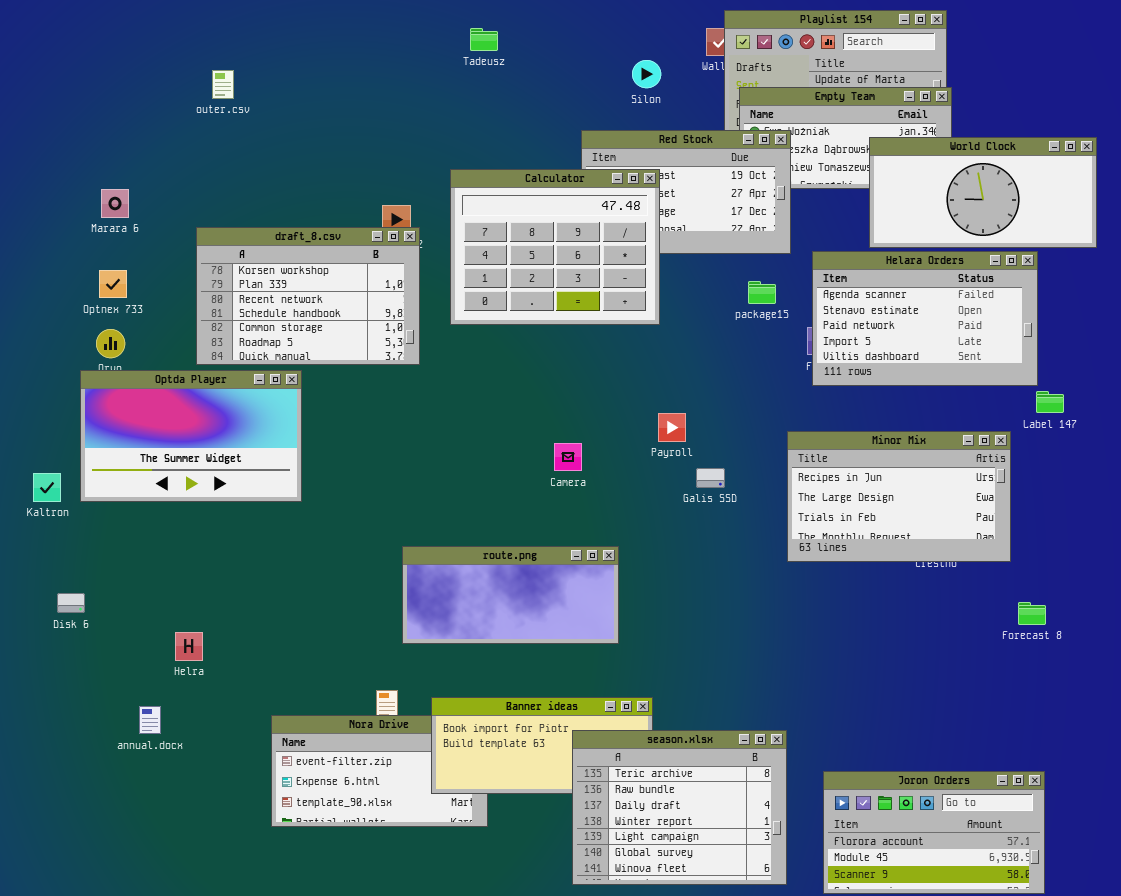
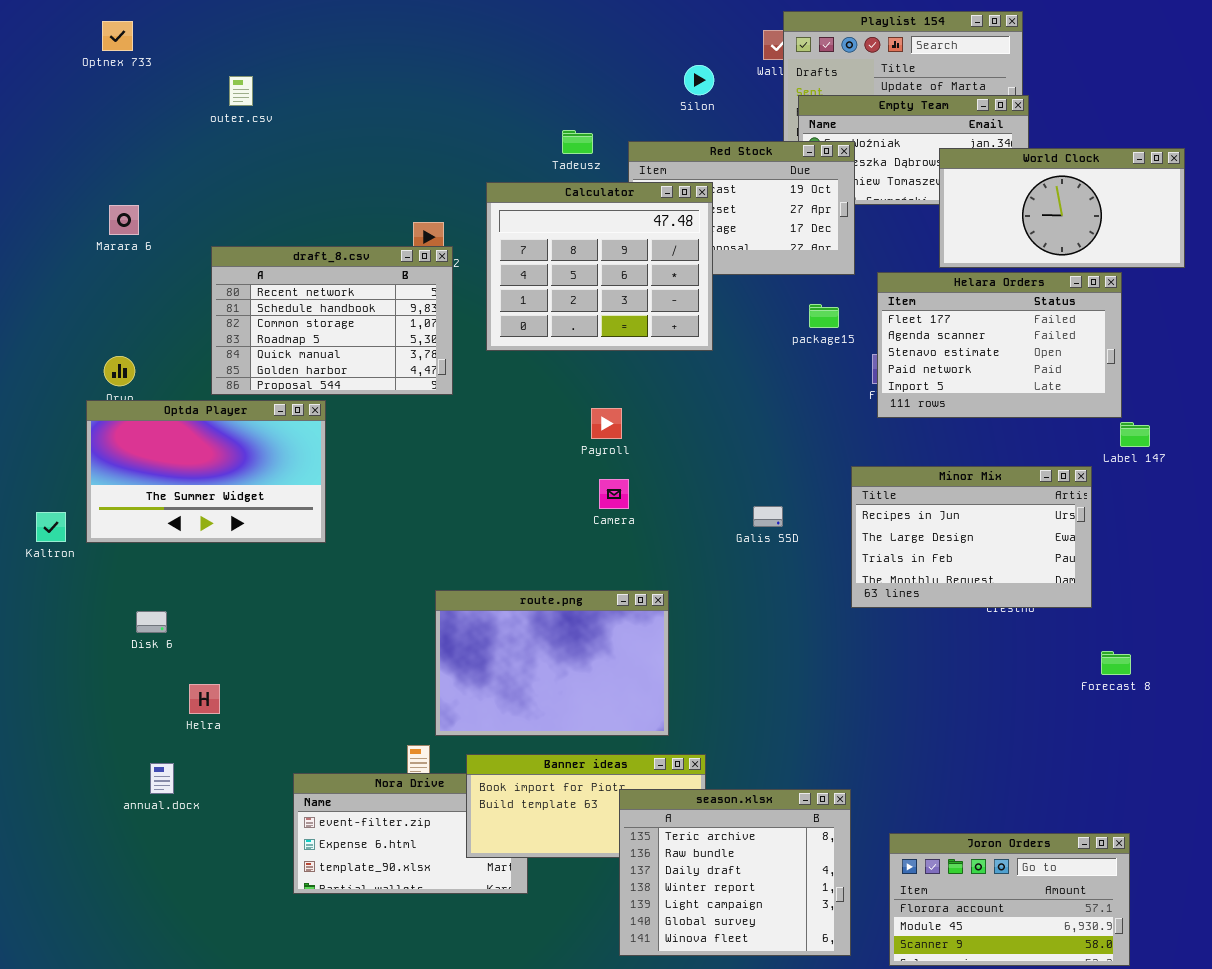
Tadeusz: [470,28,498,51] -> [562,130,593,154], moved
draft_8.csv: [196,227,420,365] -> [211,246,453,395], scrolled down 2 rows
Helara Orders: [812,251,1038,386] -> [877,272,1122,418], scrolled up 1 row
Optnex 733: [99,270,127,298] -> [102,21,133,51], moved
Payroll: [658,413,686,442] -> [591,408,622,439], moved
route.png: [402,546,619,644] -> [435,590,669,736], resized
Disk 6: [57,593,85,613] -> [136,611,167,633], moved

